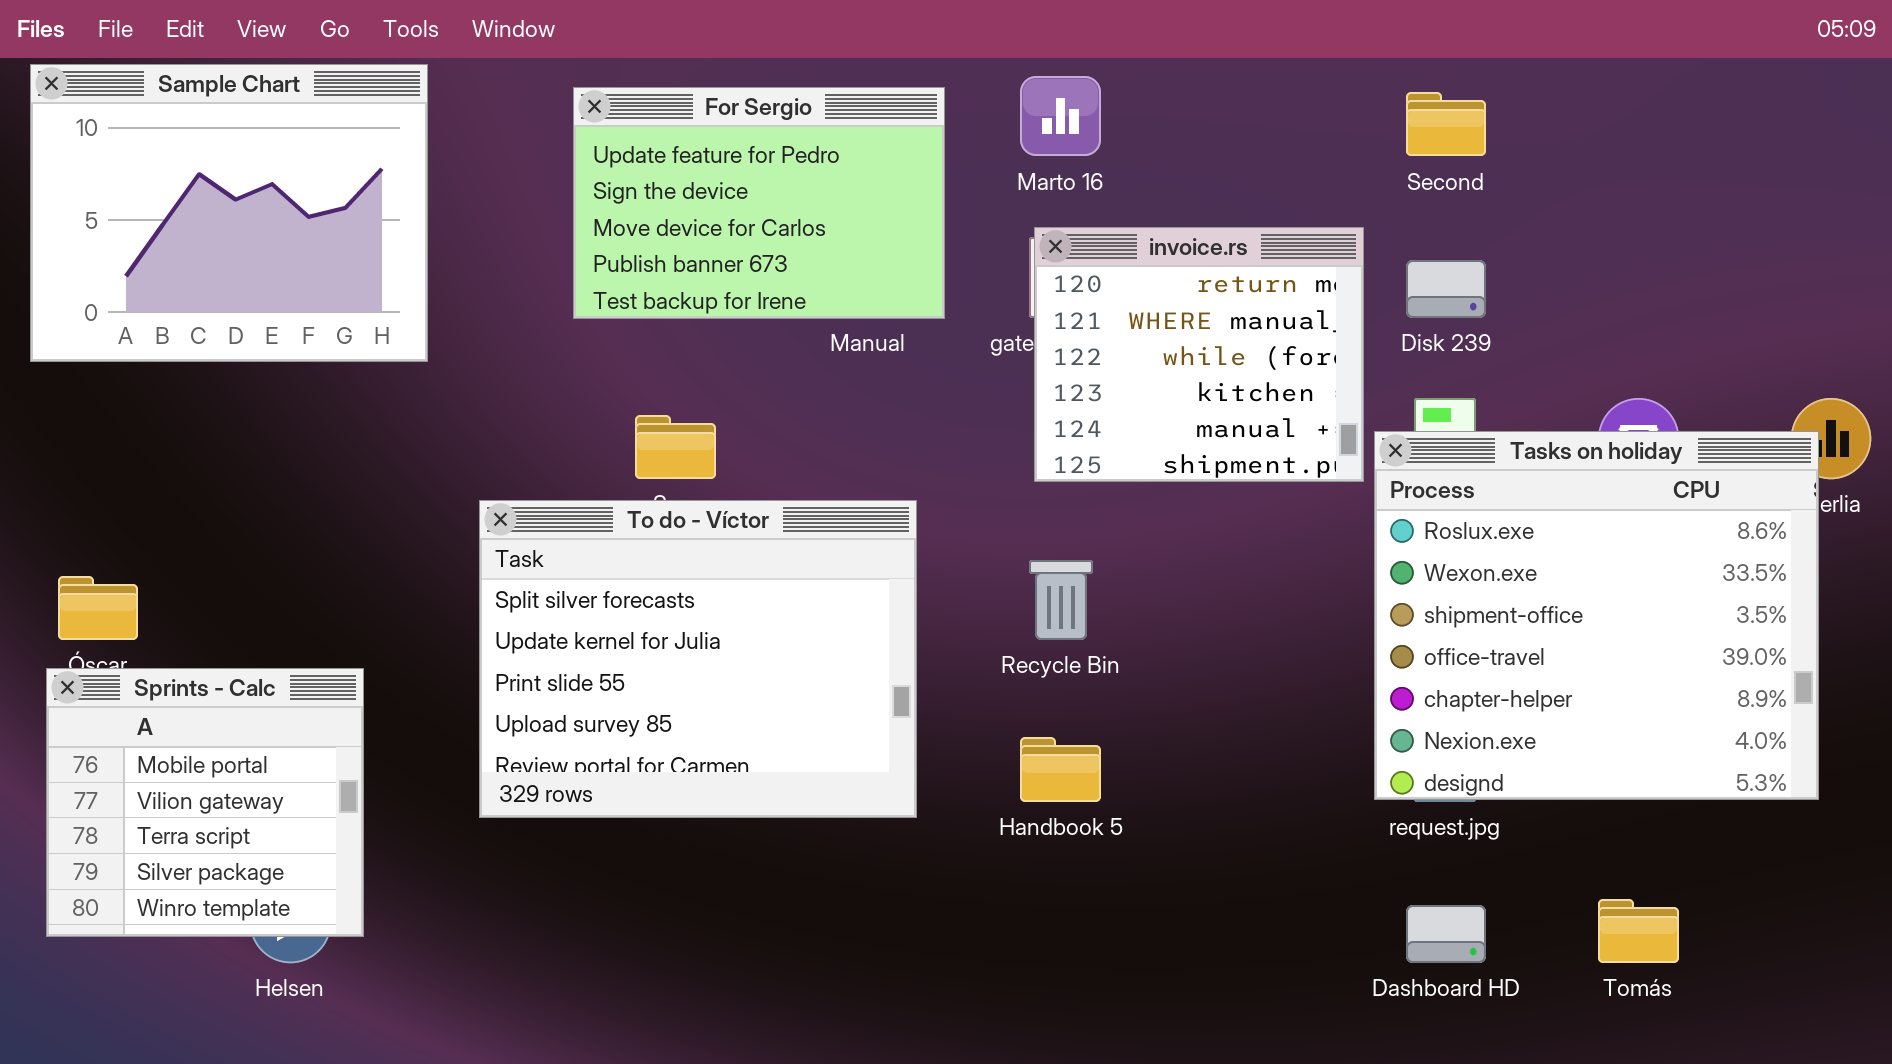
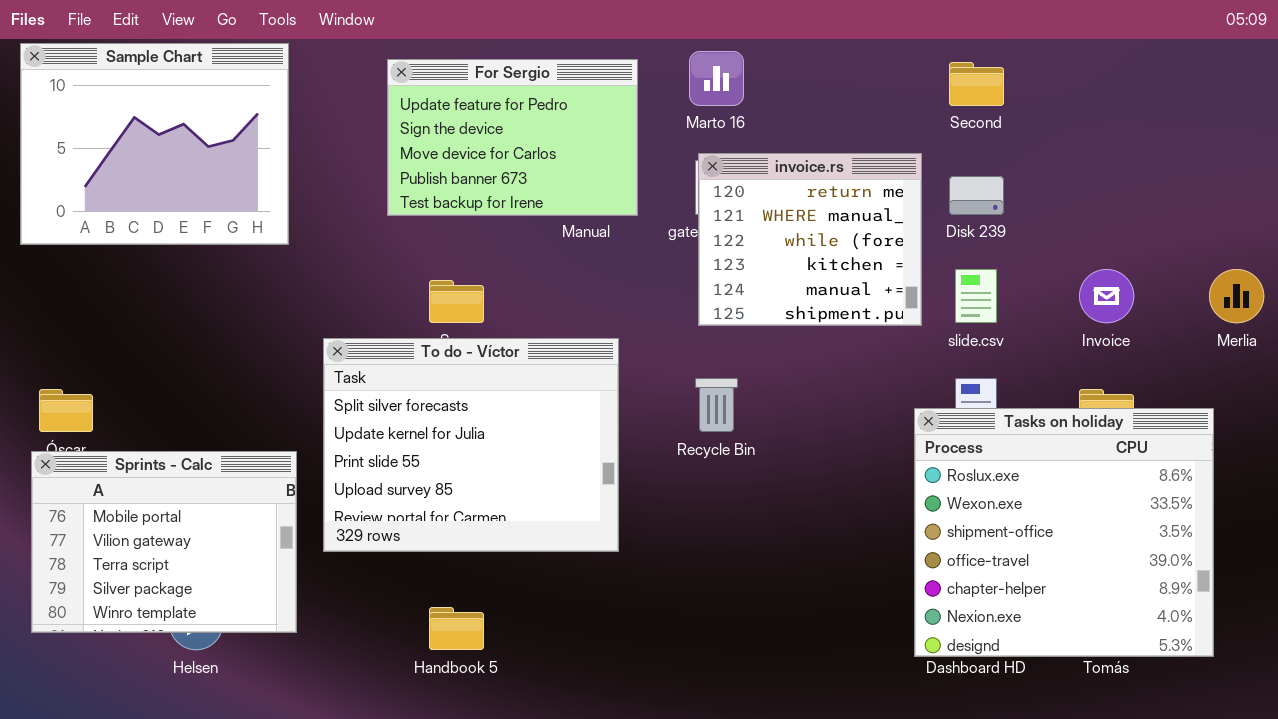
Tasks on holiday: [1374,431,1819,800] -> [914,408,1214,657], moved
Sprints - Calc: [46,668,364,937] -> [31,451,297,633], resized
Handbook 5: [1020,737,1101,802] -> [429,607,484,650], moved

